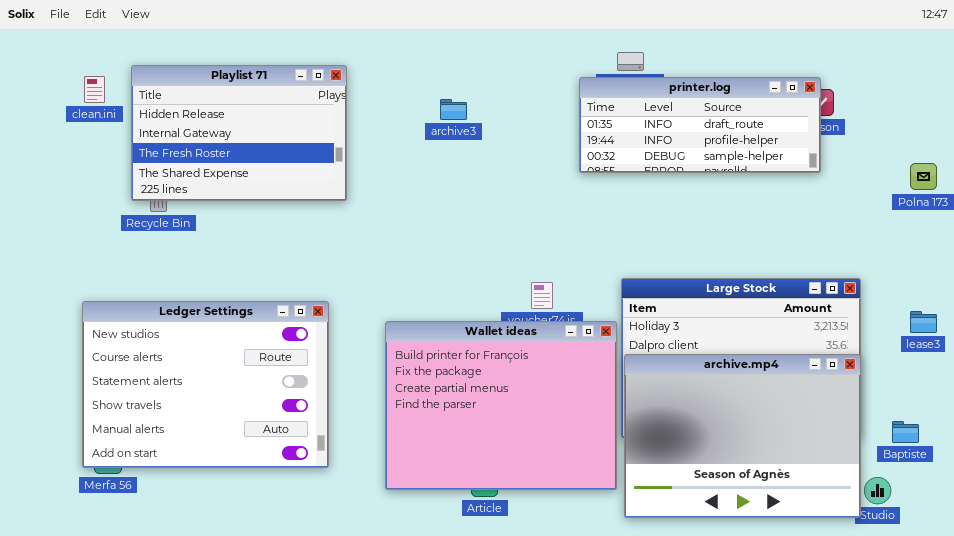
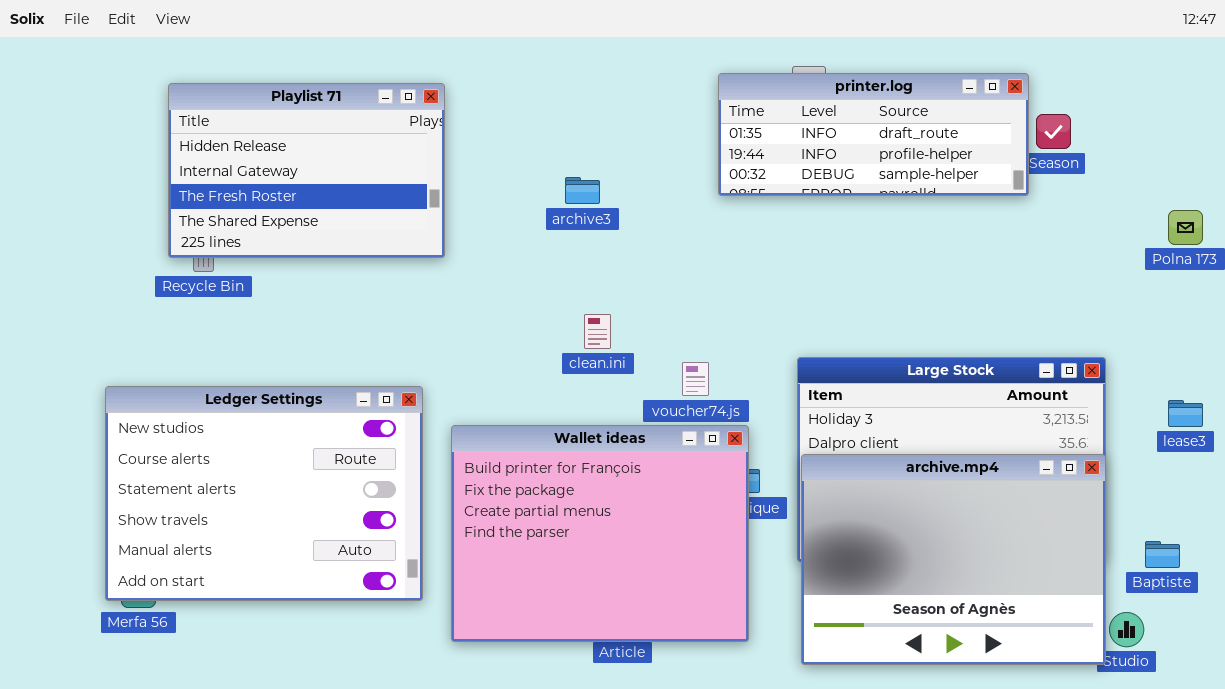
clean.ini: [84,76,105,103] -> [584,314,611,349], moved
printer.log: [579,77,821,173] -> [718,73,1029,196], moved
archive3: [440,99,467,120] -> [565,177,600,204], moved
Wallet ideas: [385,321,617,490] -> [451,425,749,642], moved

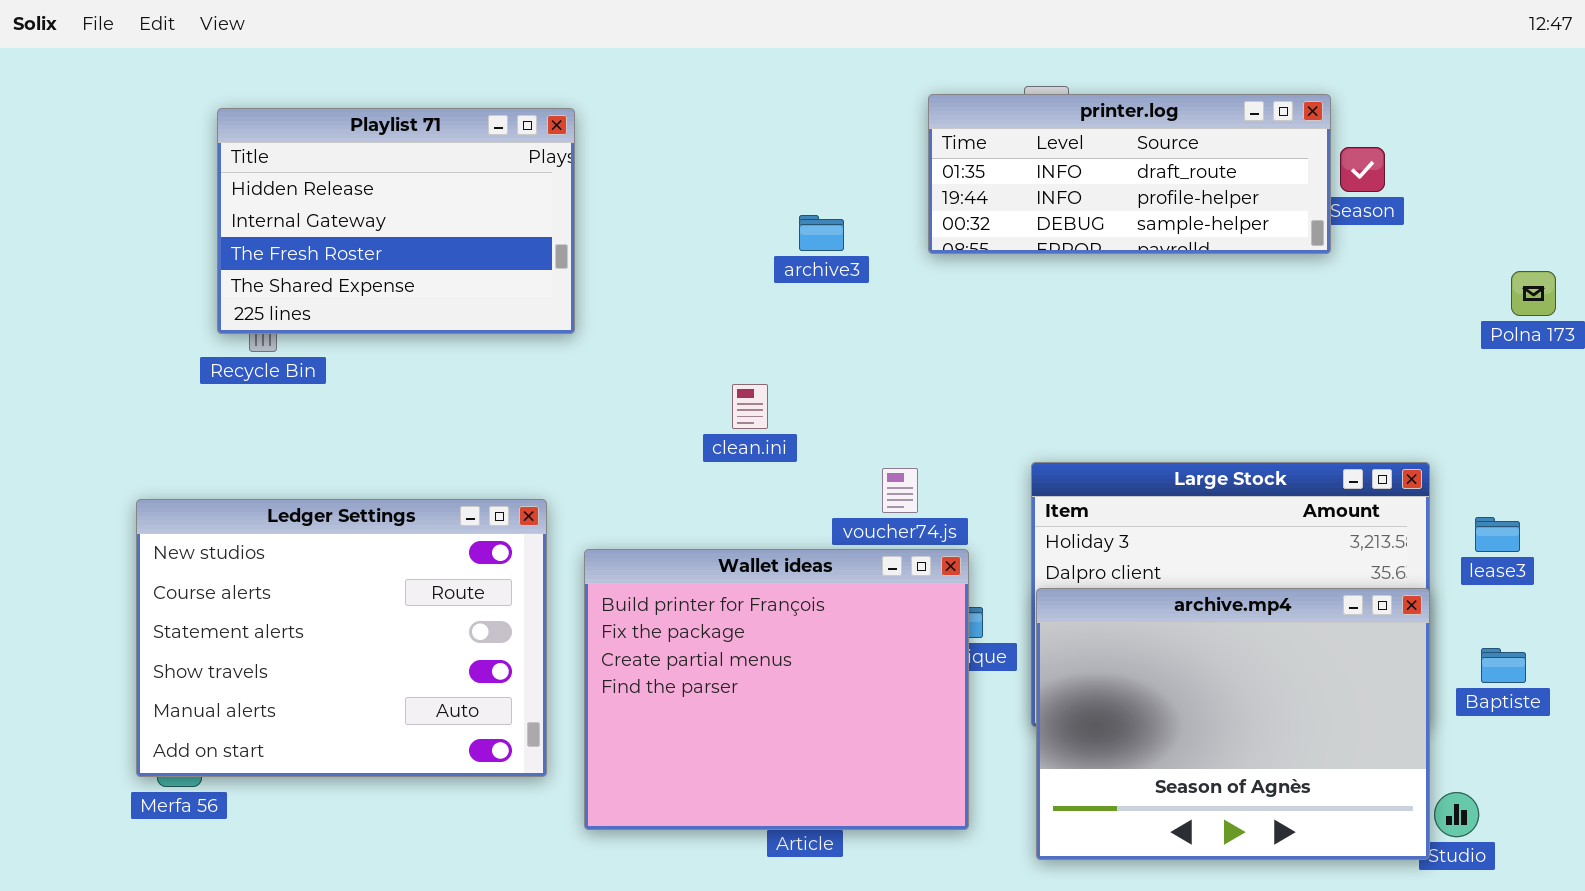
archive3: [565,177,600,204] -> [799,215,844,251], moved
clean.ini: [584,314,611,349] -> [732,384,768,429], moved
lease3: [1168,400,1203,427] -> [1475,517,1520,552], moved
Baptiste: [1145,541,1180,568] -> [1481,648,1526,683], moved

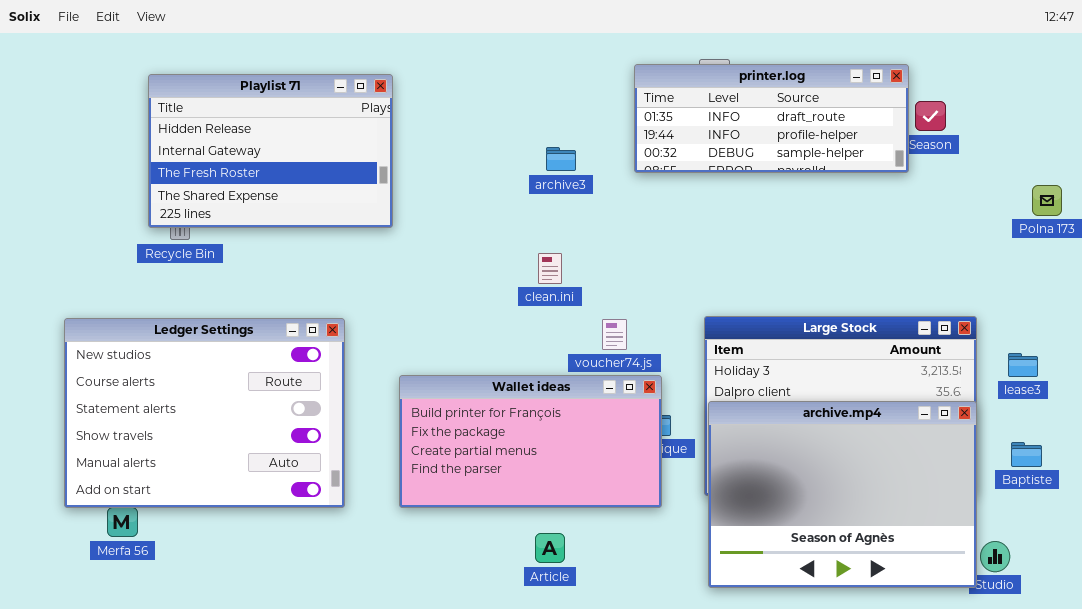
clean.ini: [732,384,768,429] -> [538,253,562,284], moved
Ledger Settings: [136,499,547,777] -> [64,318,345,508], moved
Wallet ideas: [584,549,969,830] -> [399,375,662,508], resized

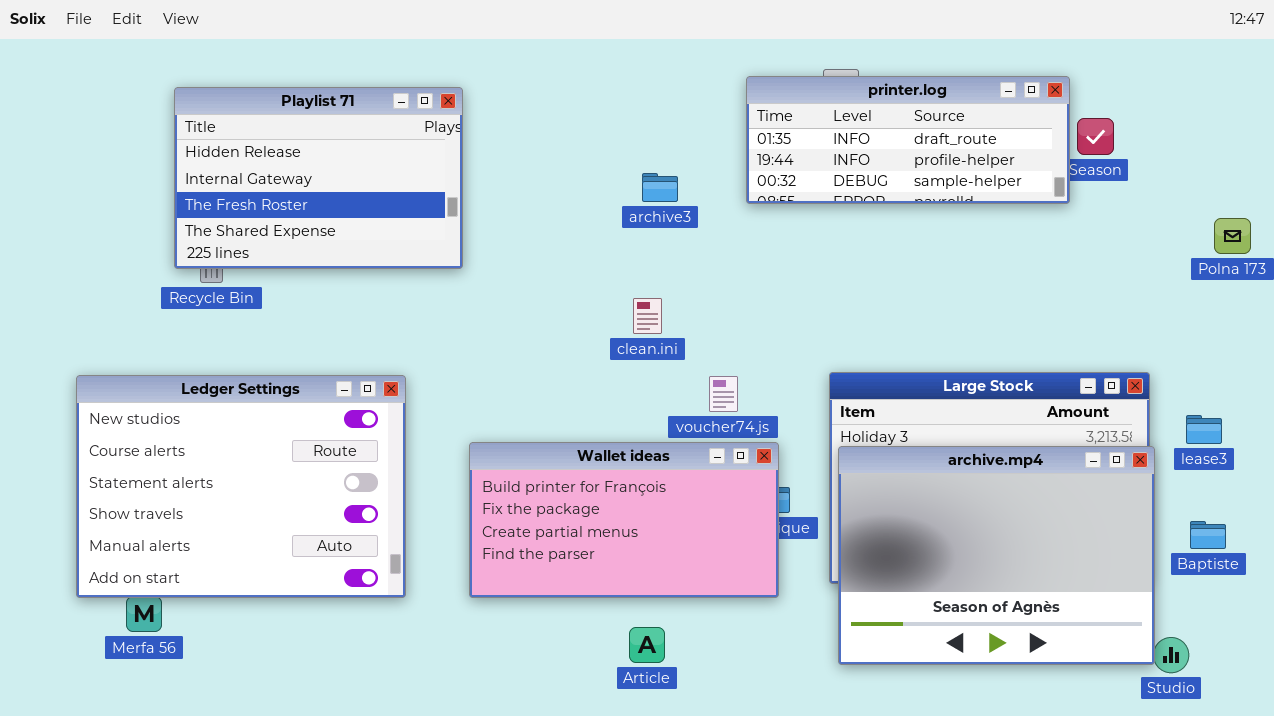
archive.mp4: [708,401,977,588] -> [838,446,1155,665], moved

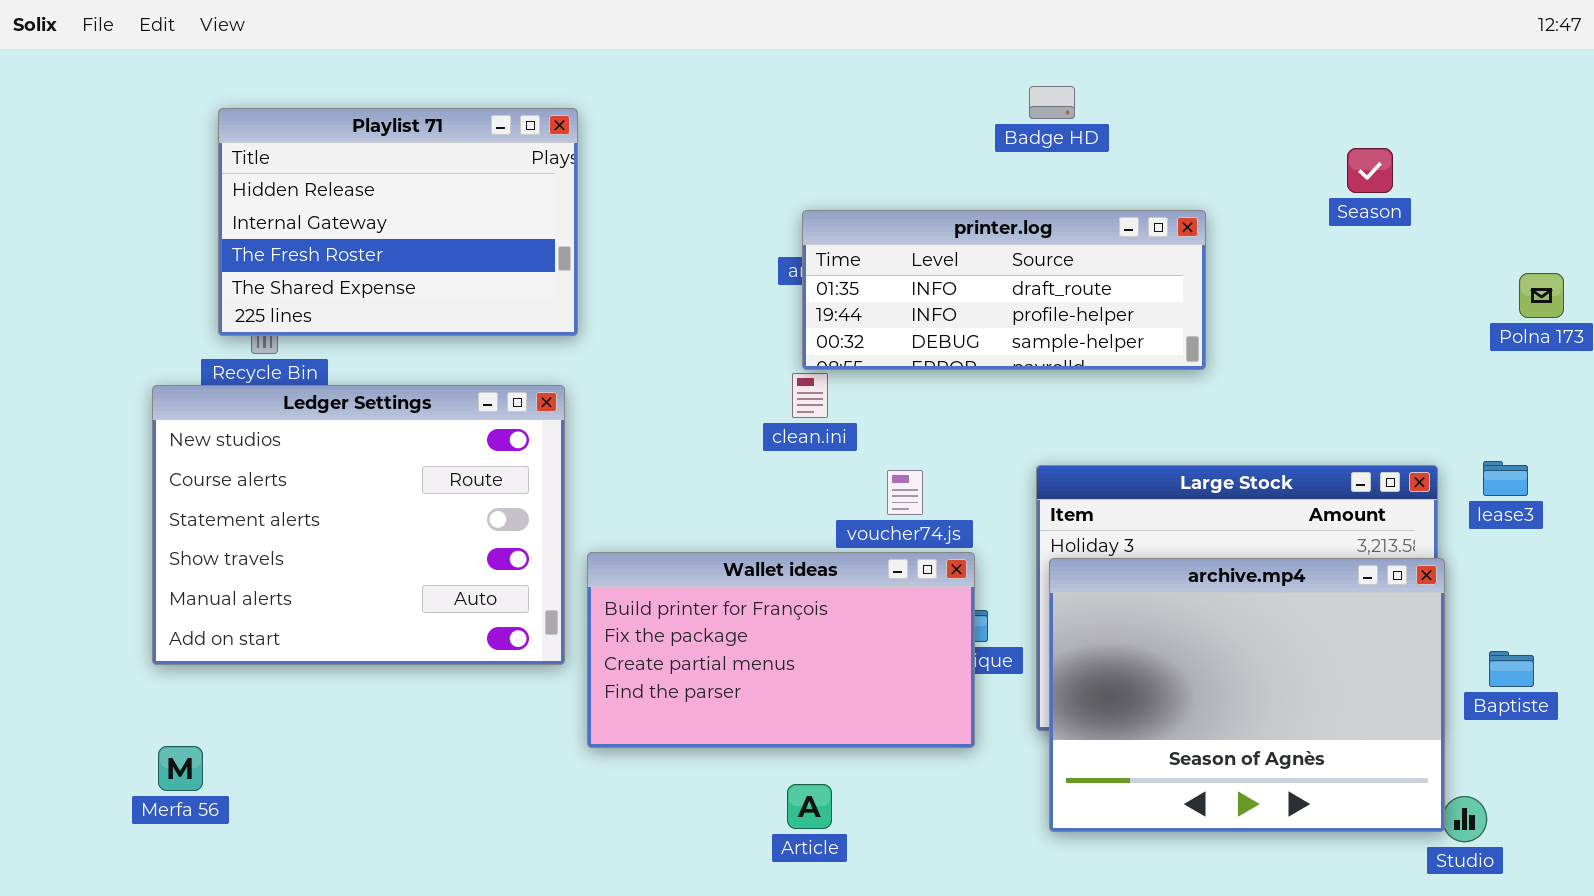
printer.log: [746,76,1070,204] -> [802,210,1206,370], moved
Ledger Settings: [76,375,406,598] -> [152,385,565,665], moved
lease3: [1186,415,1222,444] -> [1483,461,1528,496], moved

